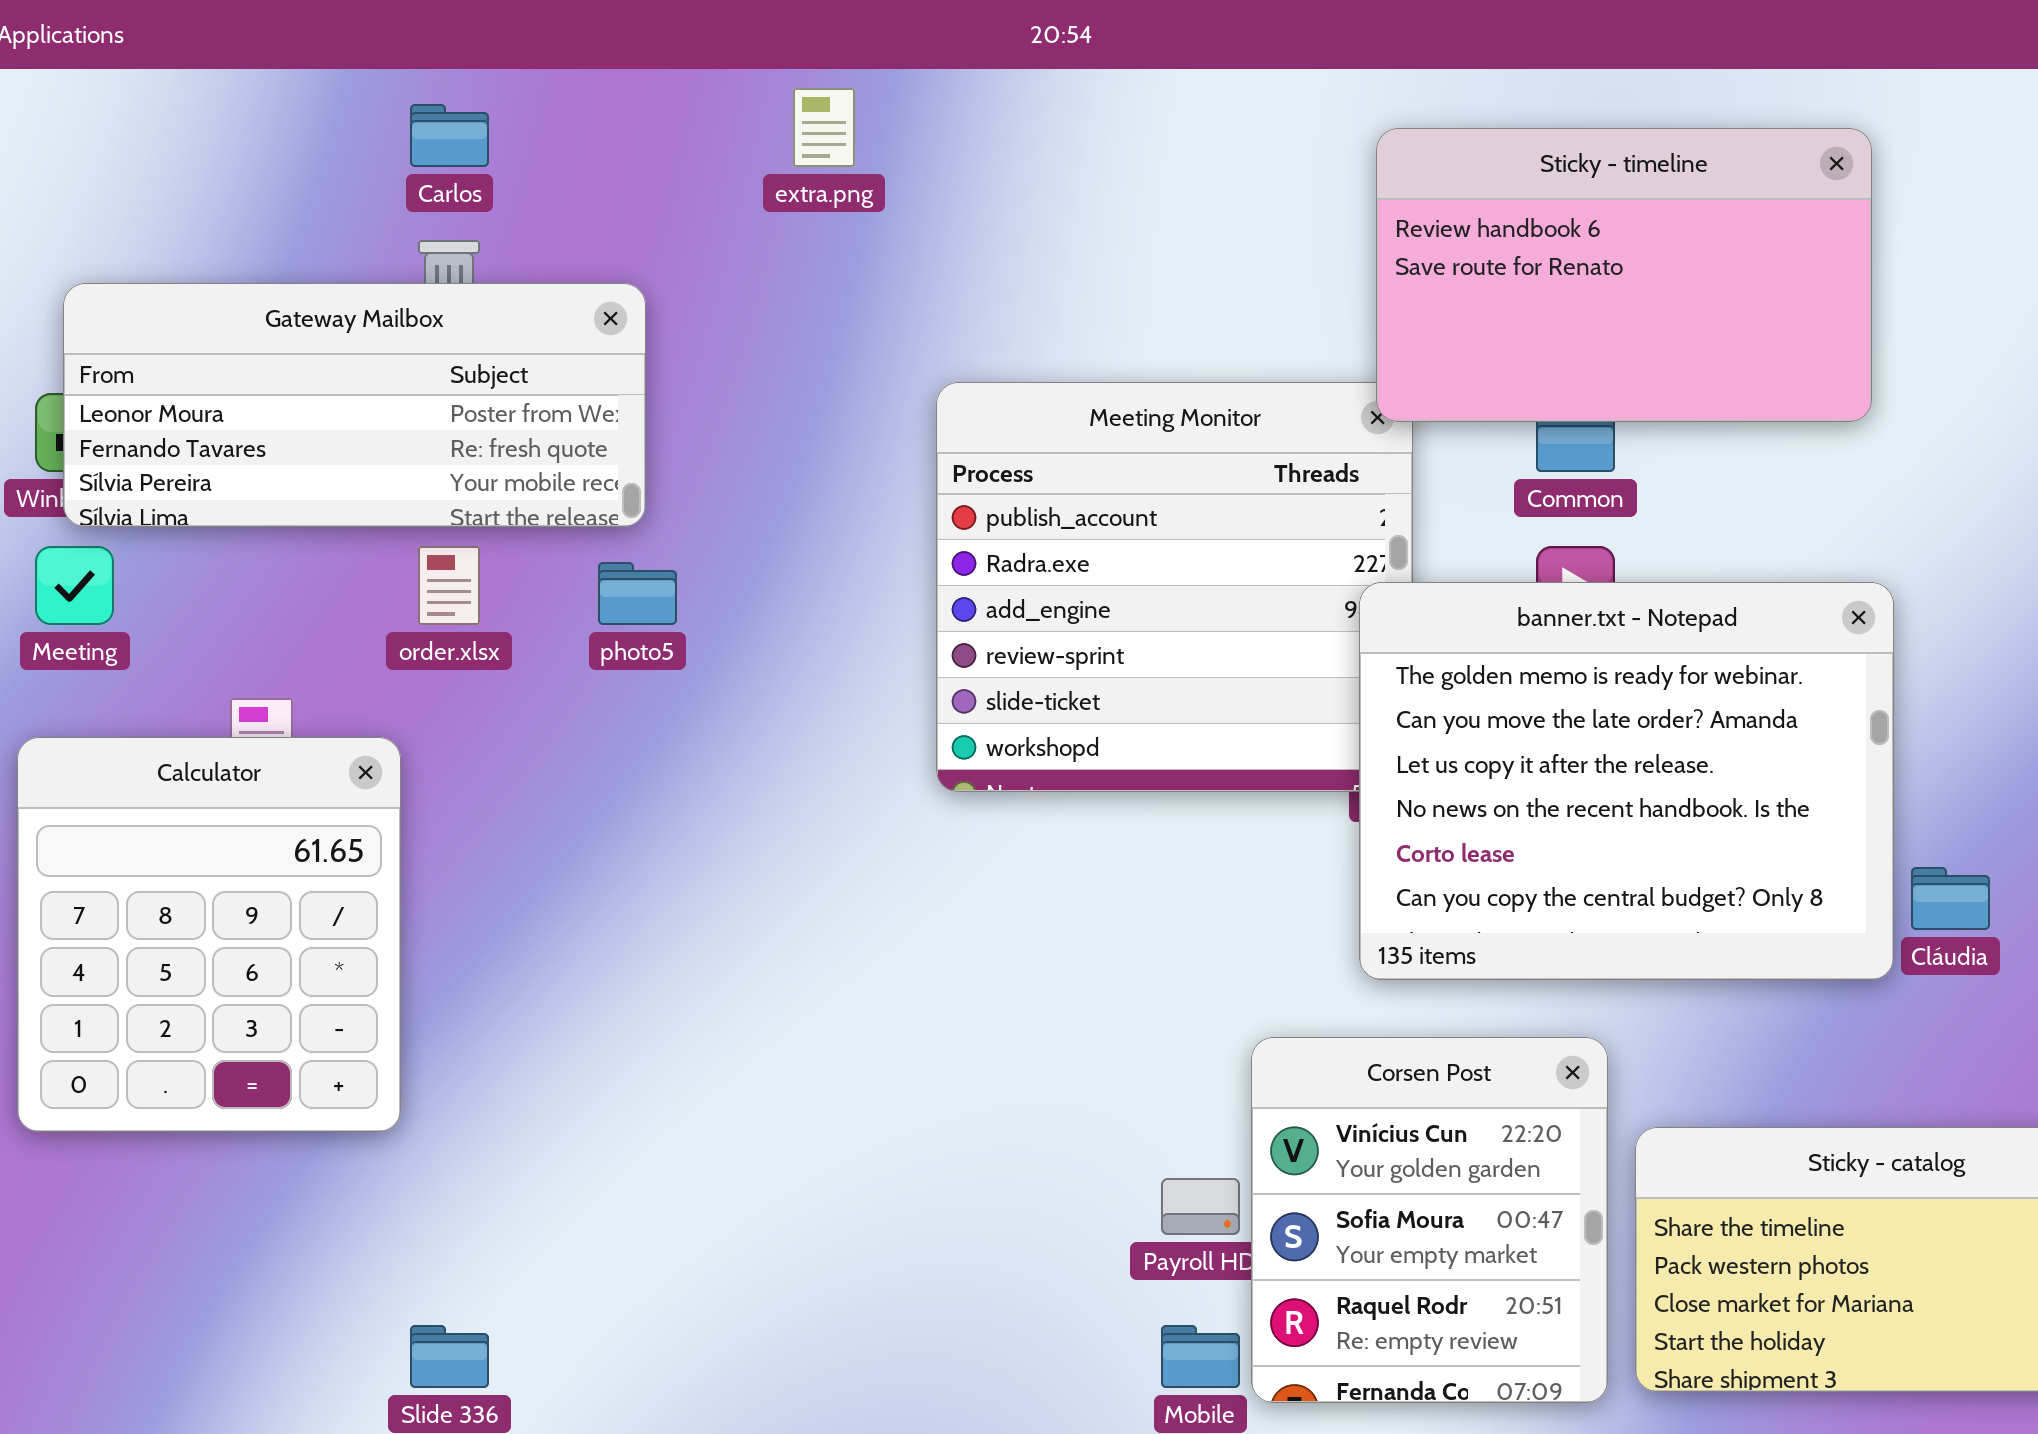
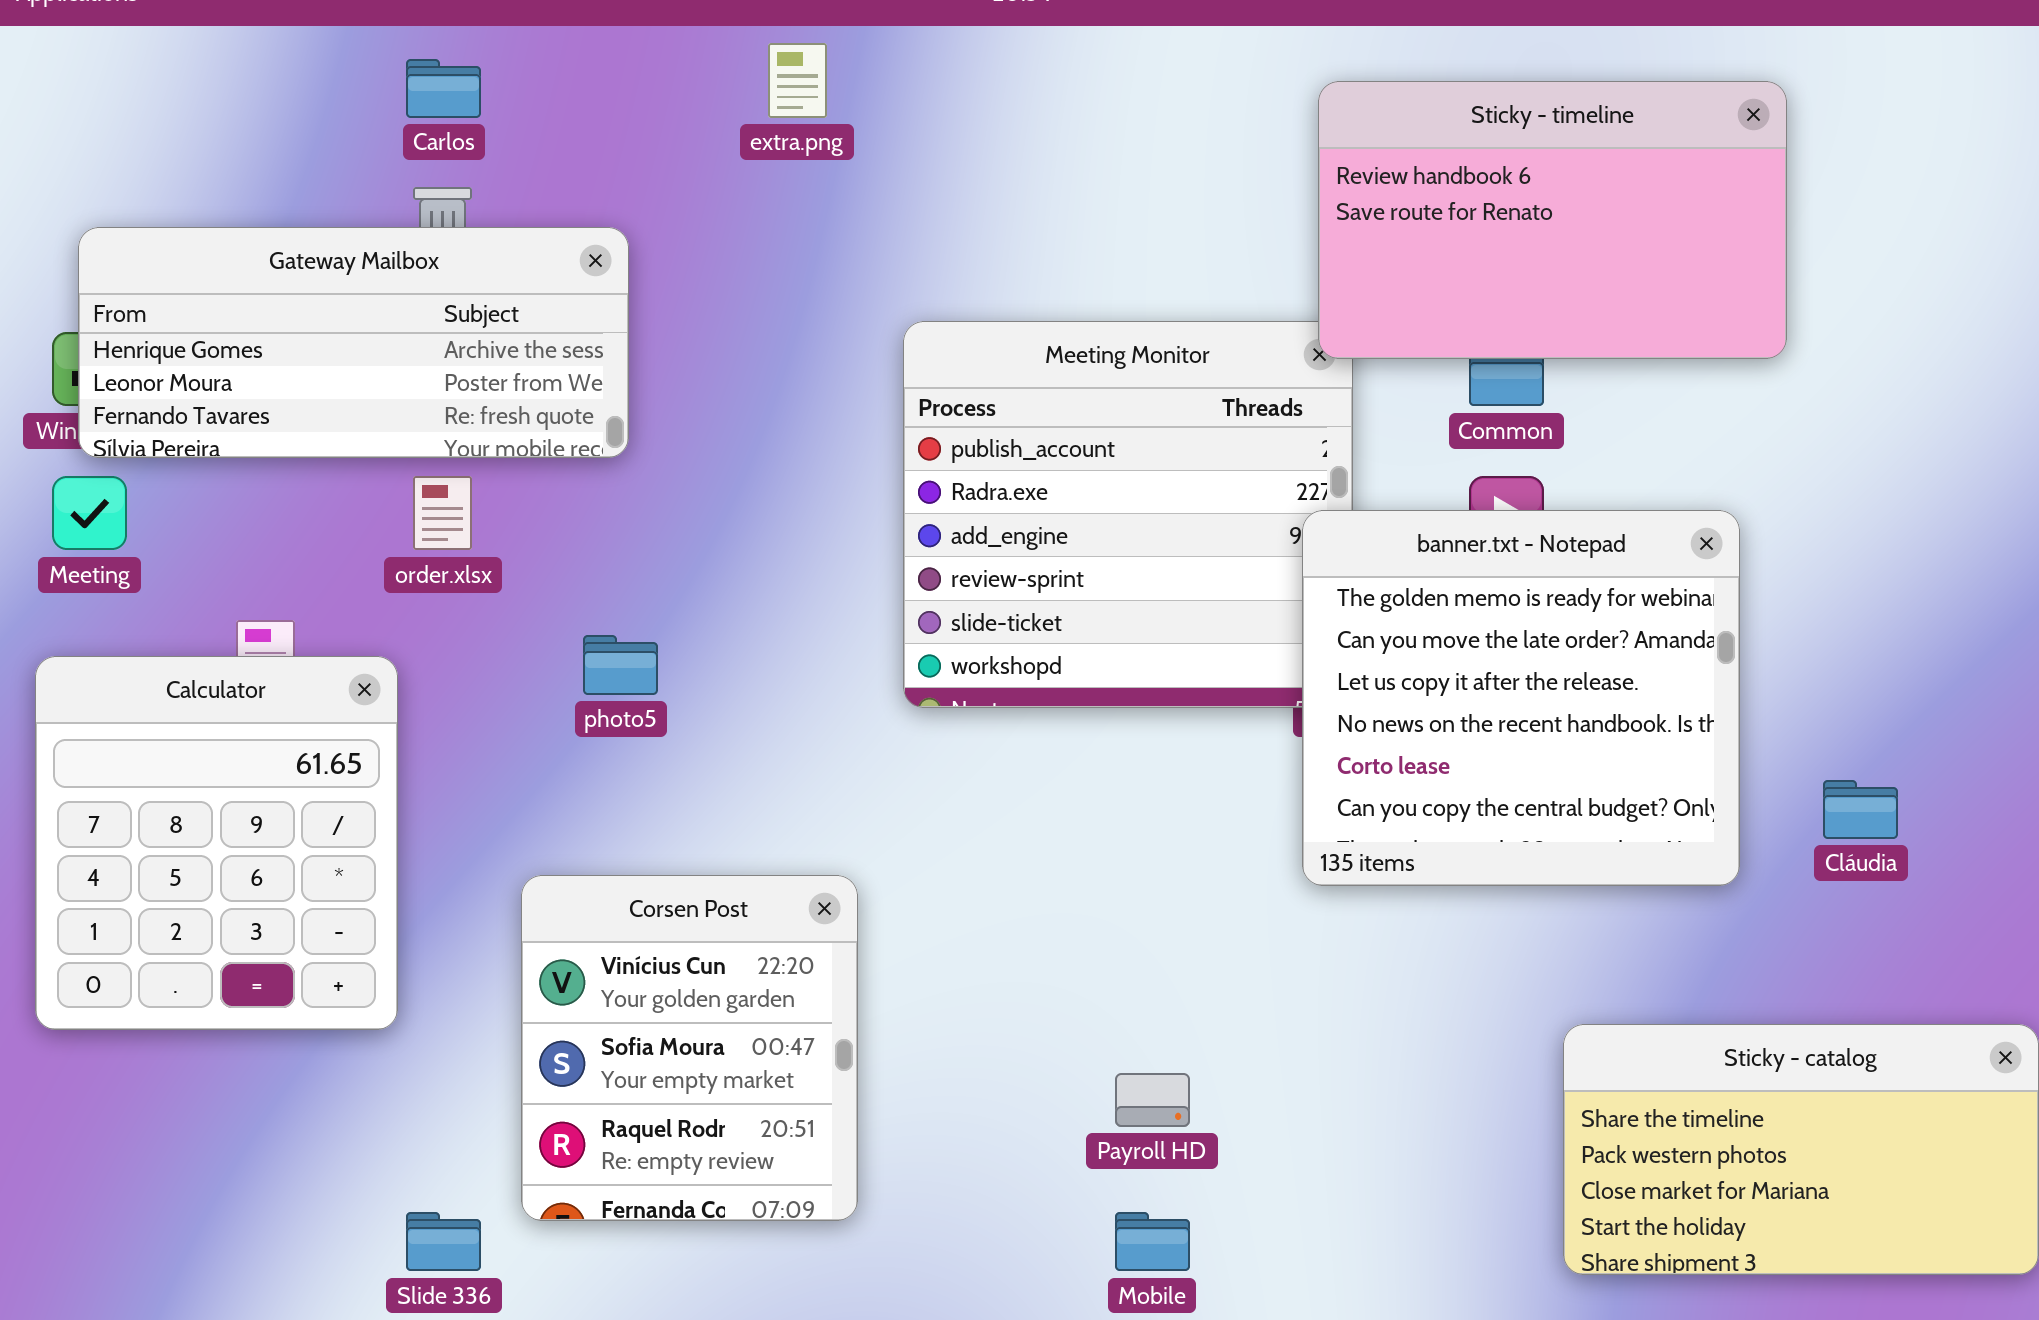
Gateway Mailbox: [63,283,646,527] -> [78,227,629,458], scrolled up 1 row
photo5: [598,562,677,625] -> [583,635,658,695], moved
banner.txt - Notepad: [1359,582,1894,980] -> [1302,510,1740,886], resized
Corsen Post: [1251,1037,1608,1403] -> [521,875,858,1221], moved

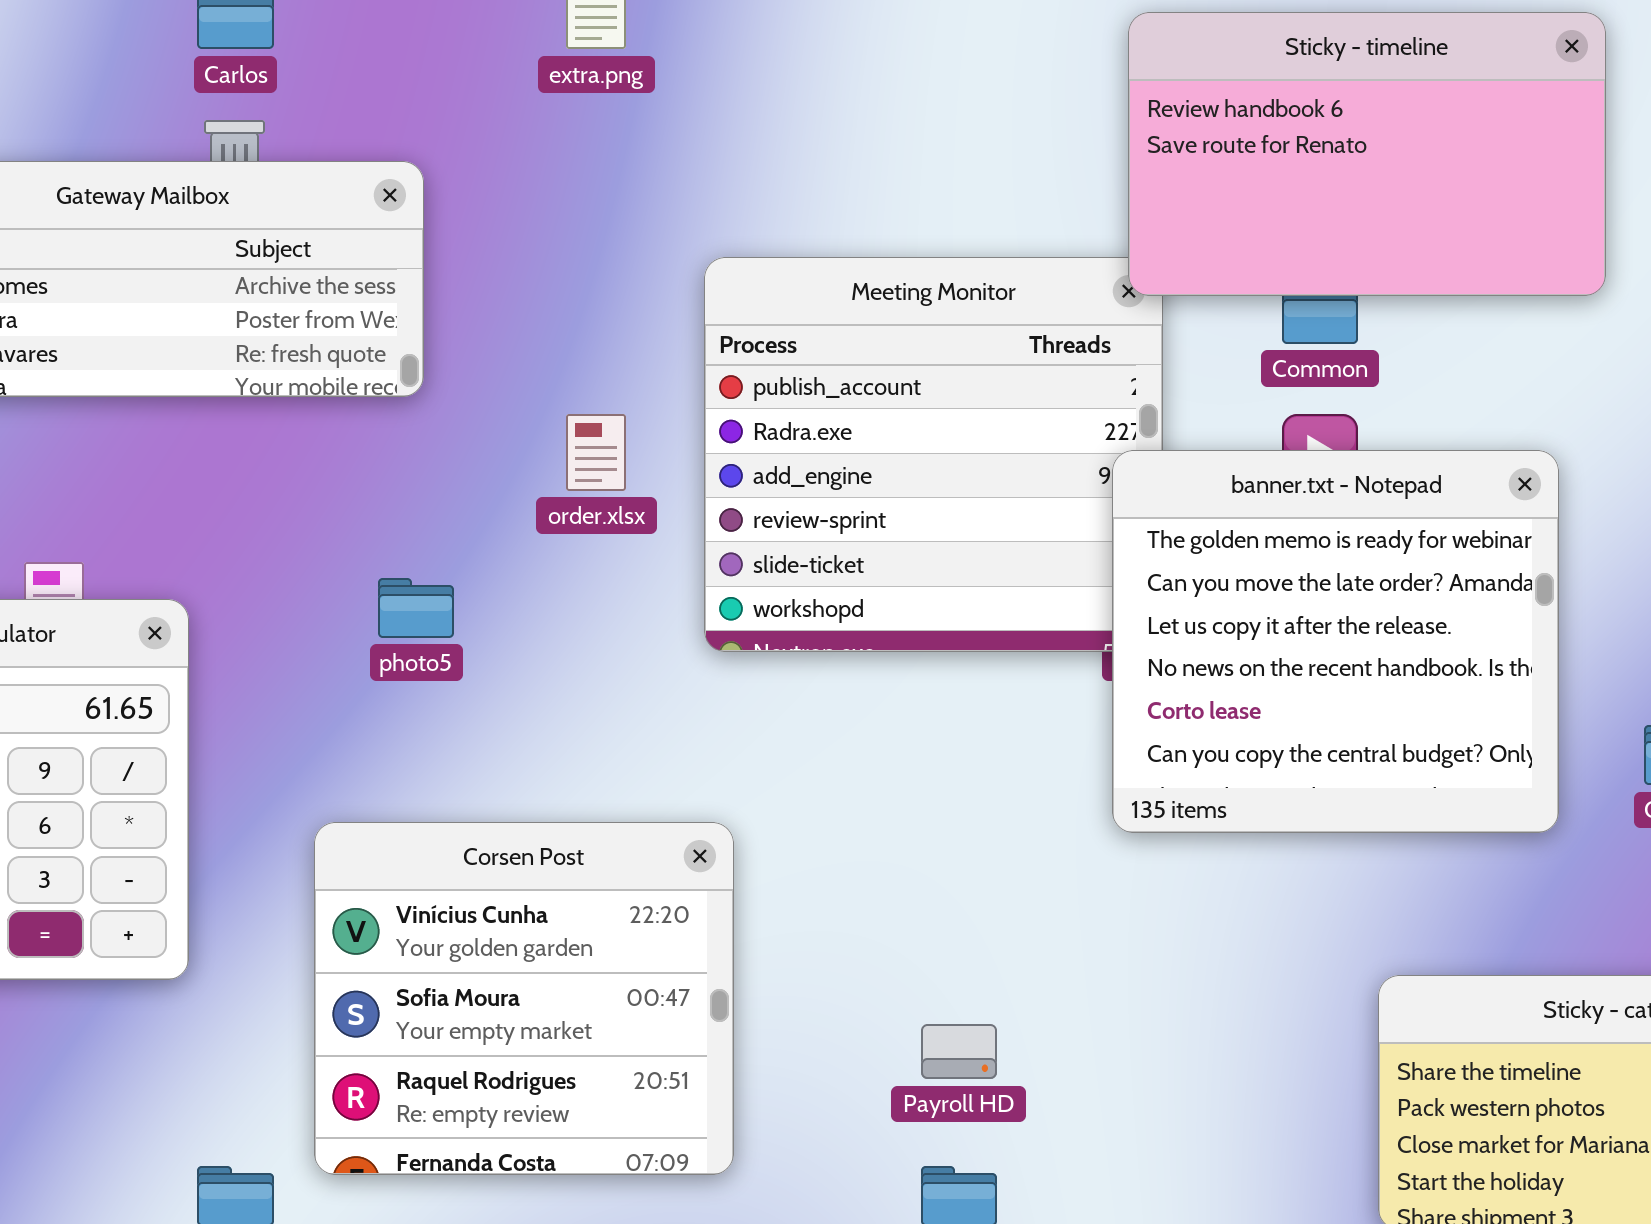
order.xlsx: [413,476,472,550] -> [566,414,626,491], moved
Corsen Post: [521,875,858,1221] -> [314,822,734,1175], resized

